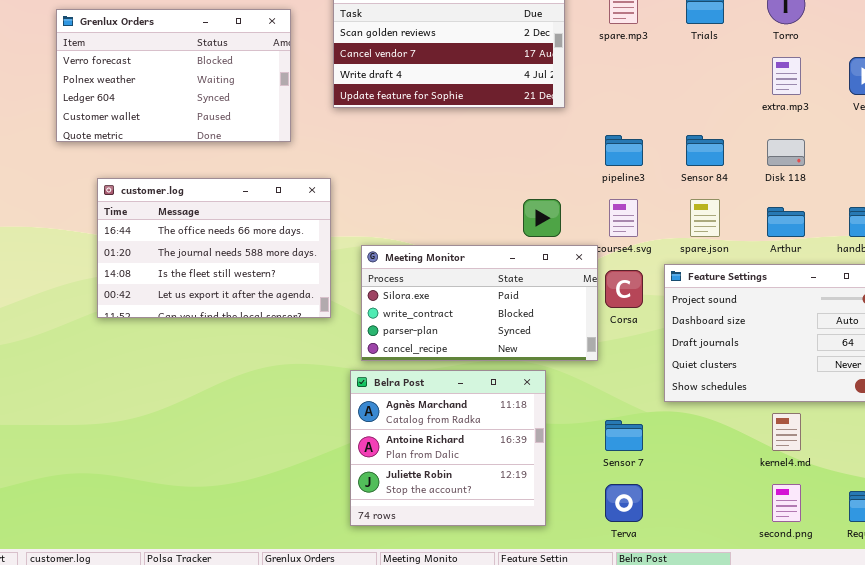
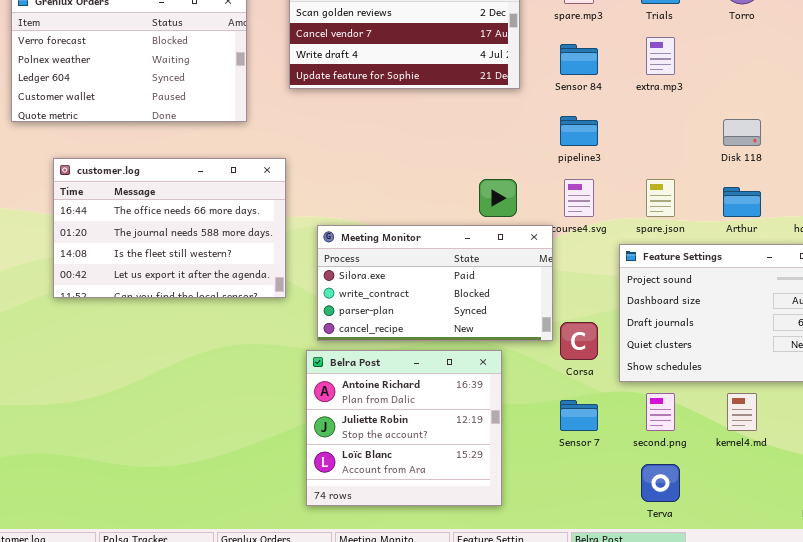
extra.mp3: [772,57,801,95] -> [646,37,675,75], moved
Sensor 84: [686,135,724,166] -> [560,44,598,75], moved
Corsa: [605,270,643,308] -> [560,322,598,360], moved
Belra Post: [350,370,546,526] -> [306,350,502,506], scrolled down 1 row
Terva: [605,484,643,522] -> [641,464,680,502], moved
second.png: [772,484,801,522] -> [646,393,675,431], moved

